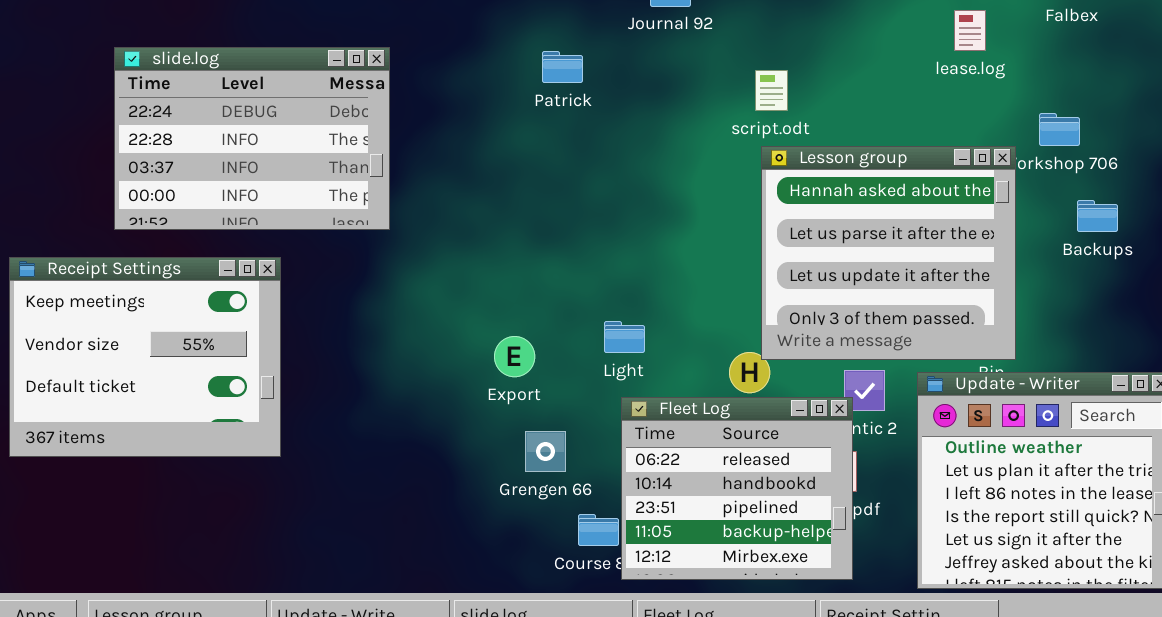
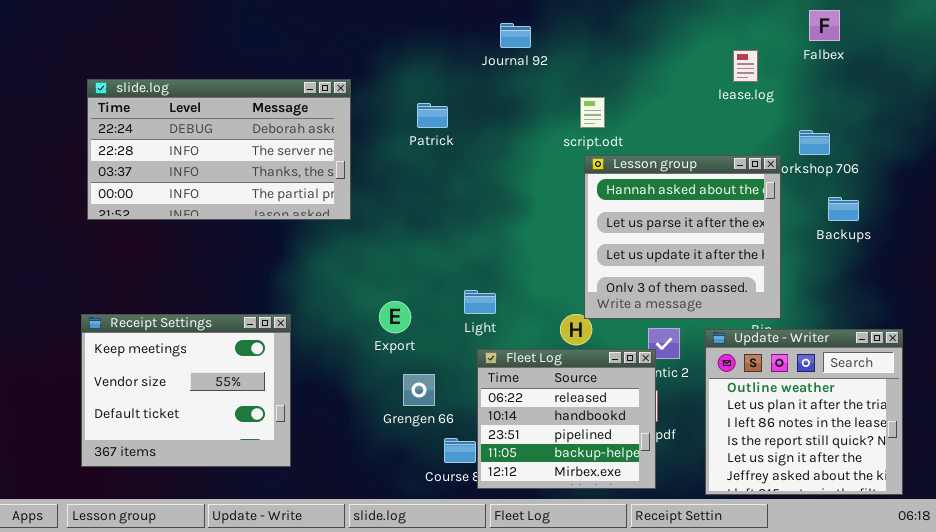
slide.log: [114,47,390,230] -> [87,79,351,220], resized
Patrick: [542,51,583,83] -> [417,103,448,128], moved
Receipt Settings: [9,257,281,457] -> [81,314,291,467], moved

